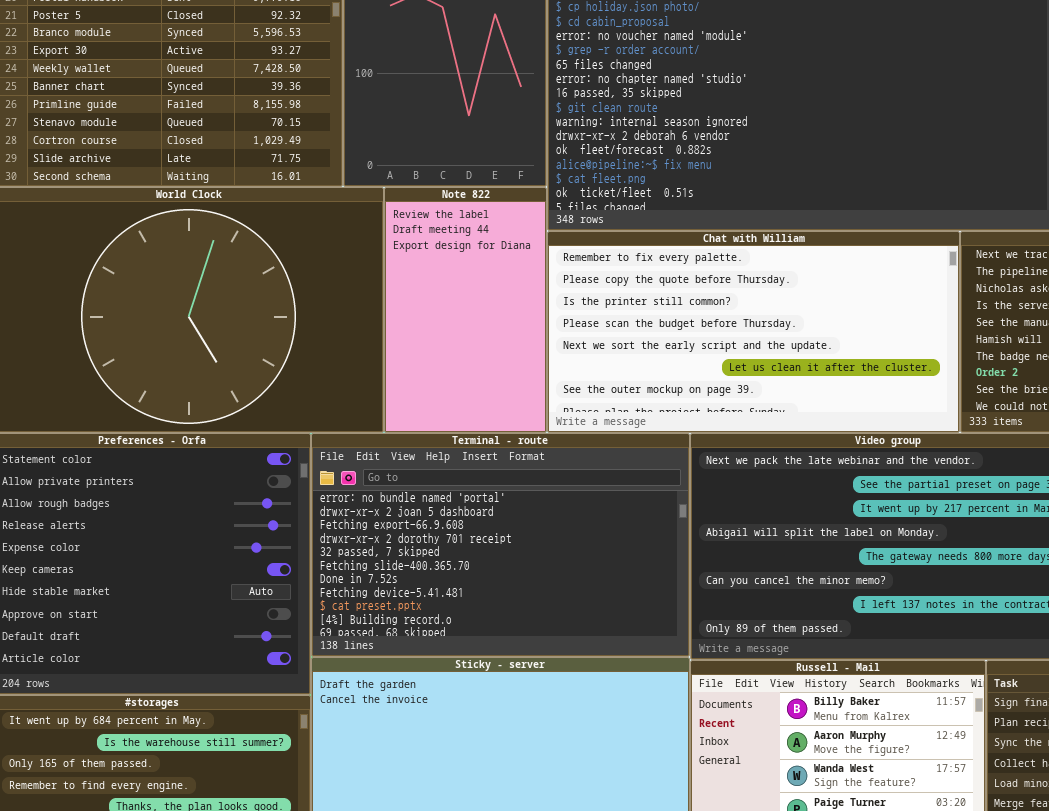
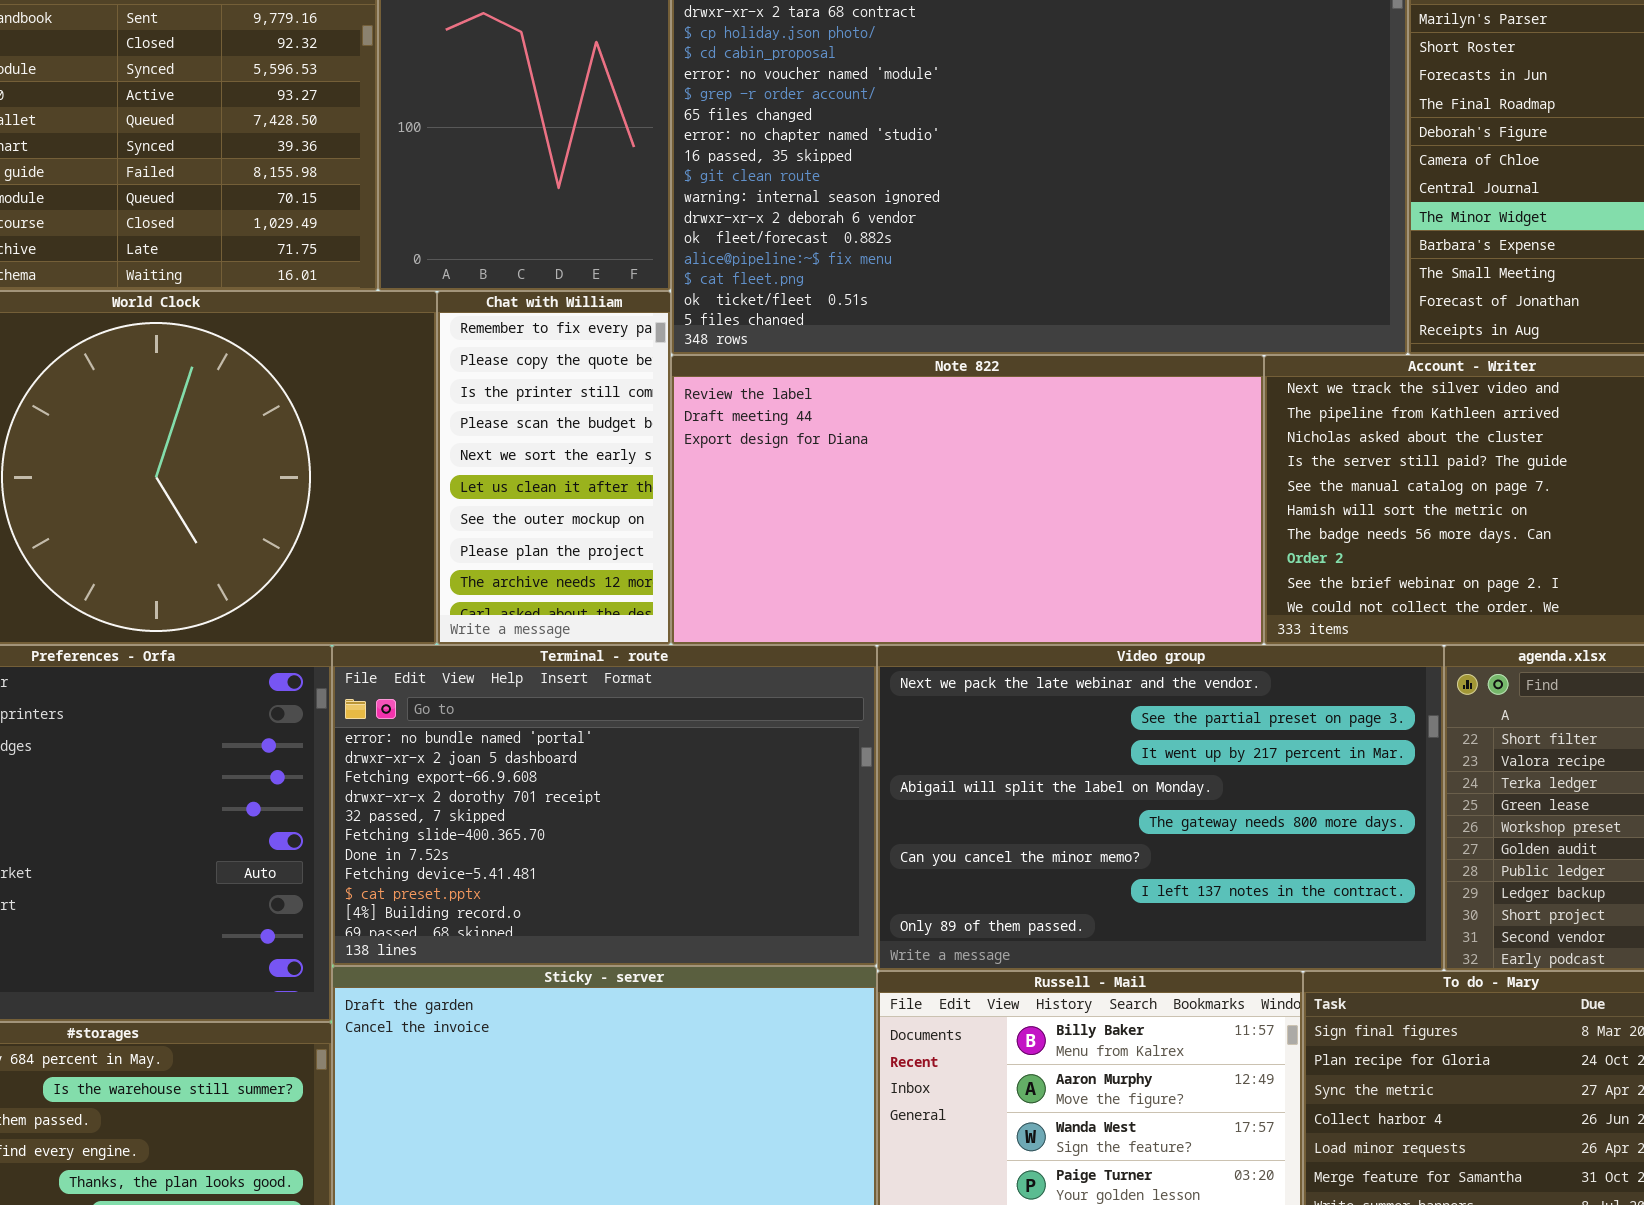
Note 822: [384,187,547,433] -> [671,355,1264,645], moved, resized
Chat with William: [547,231,960,433] -> [437,291,671,645], moved, resized

